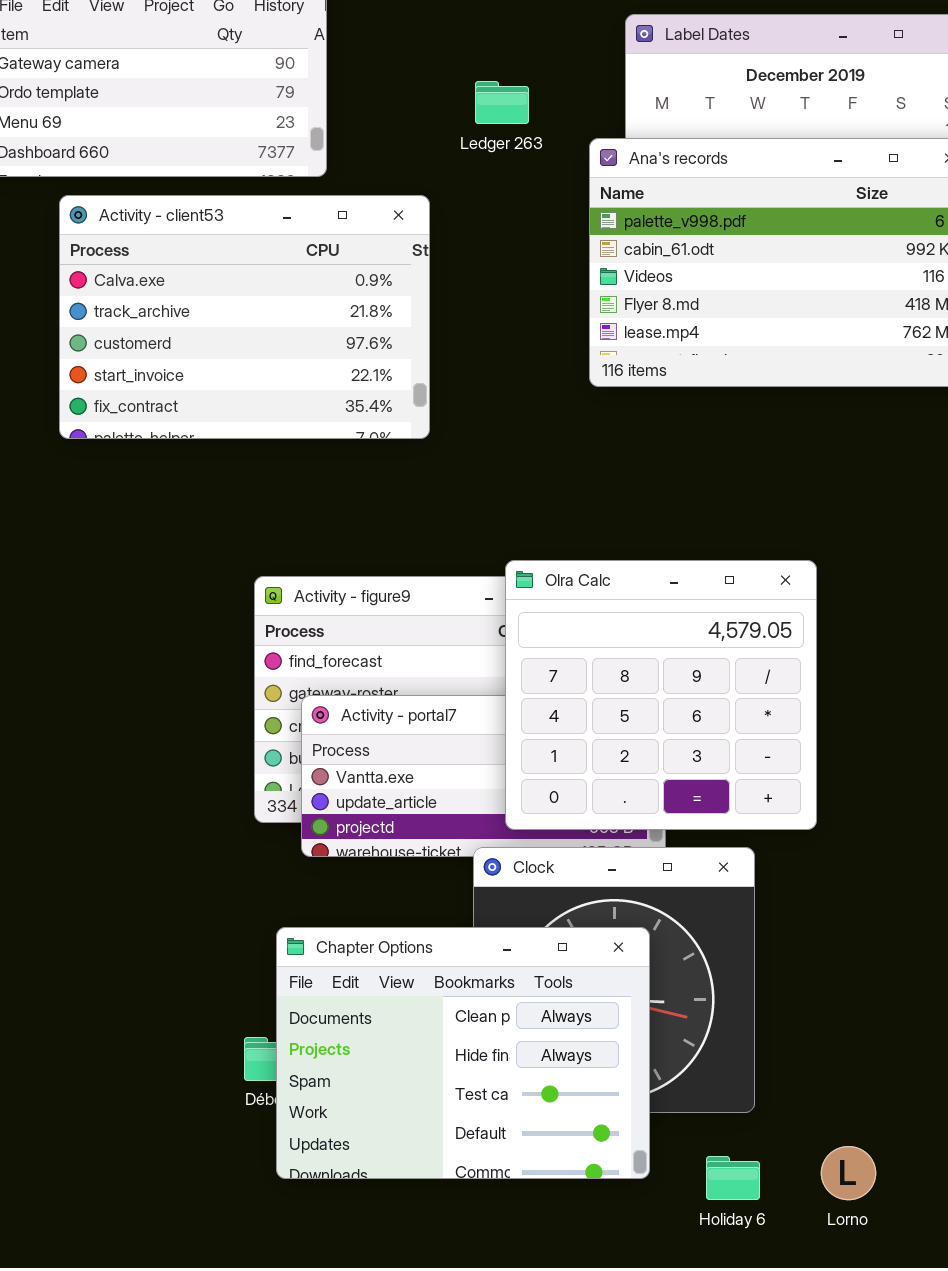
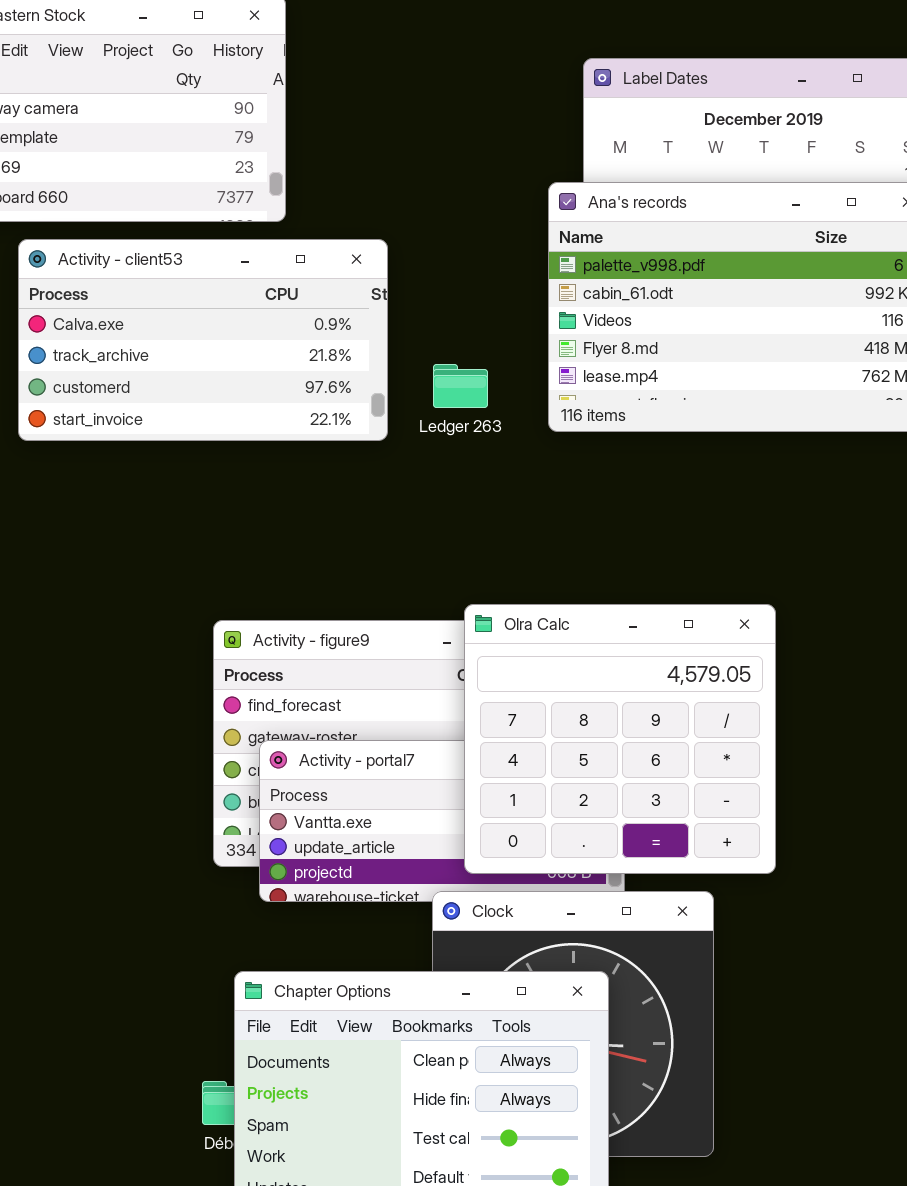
Ledger 263: [475,81,529,124] -> [433,364,488,408], moved
Activity - client53: [59,195,430,439] -> [18,239,388,441], resized

